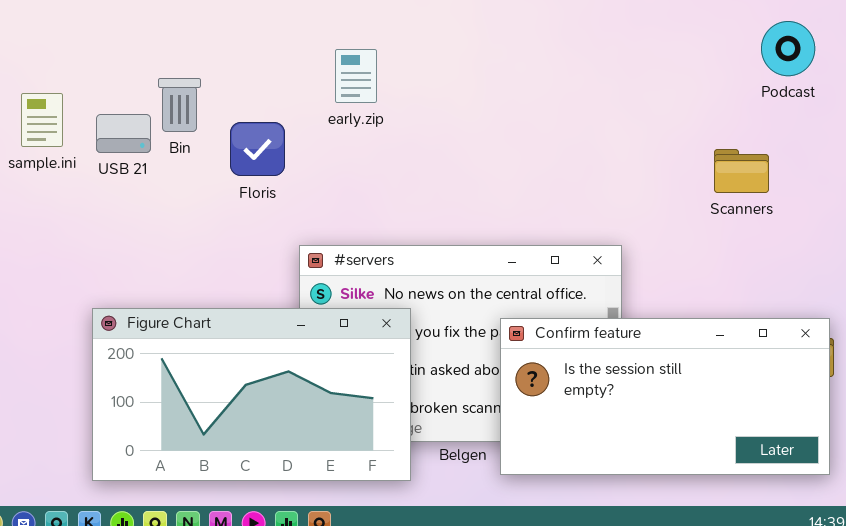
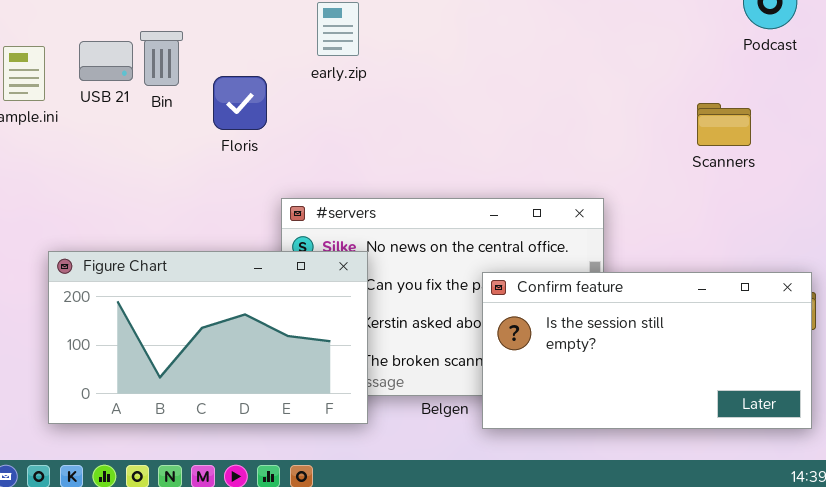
USB 21: [96,114,151,153] -> [79,41,133,81], moved
Figure Chart: [92,308,411,481] -> [48,251,368,424], moved

